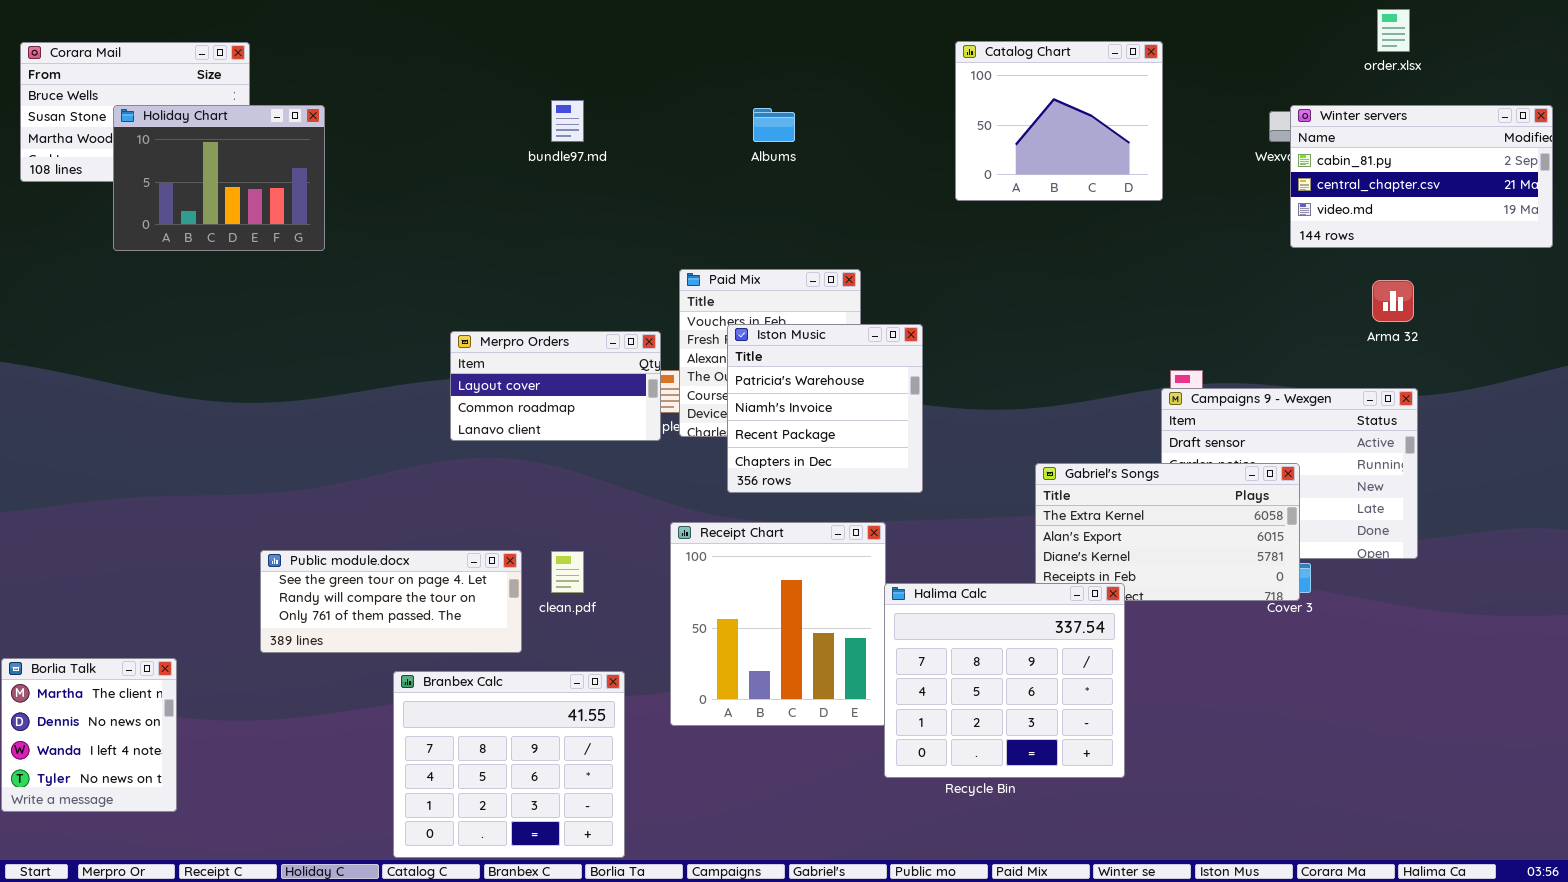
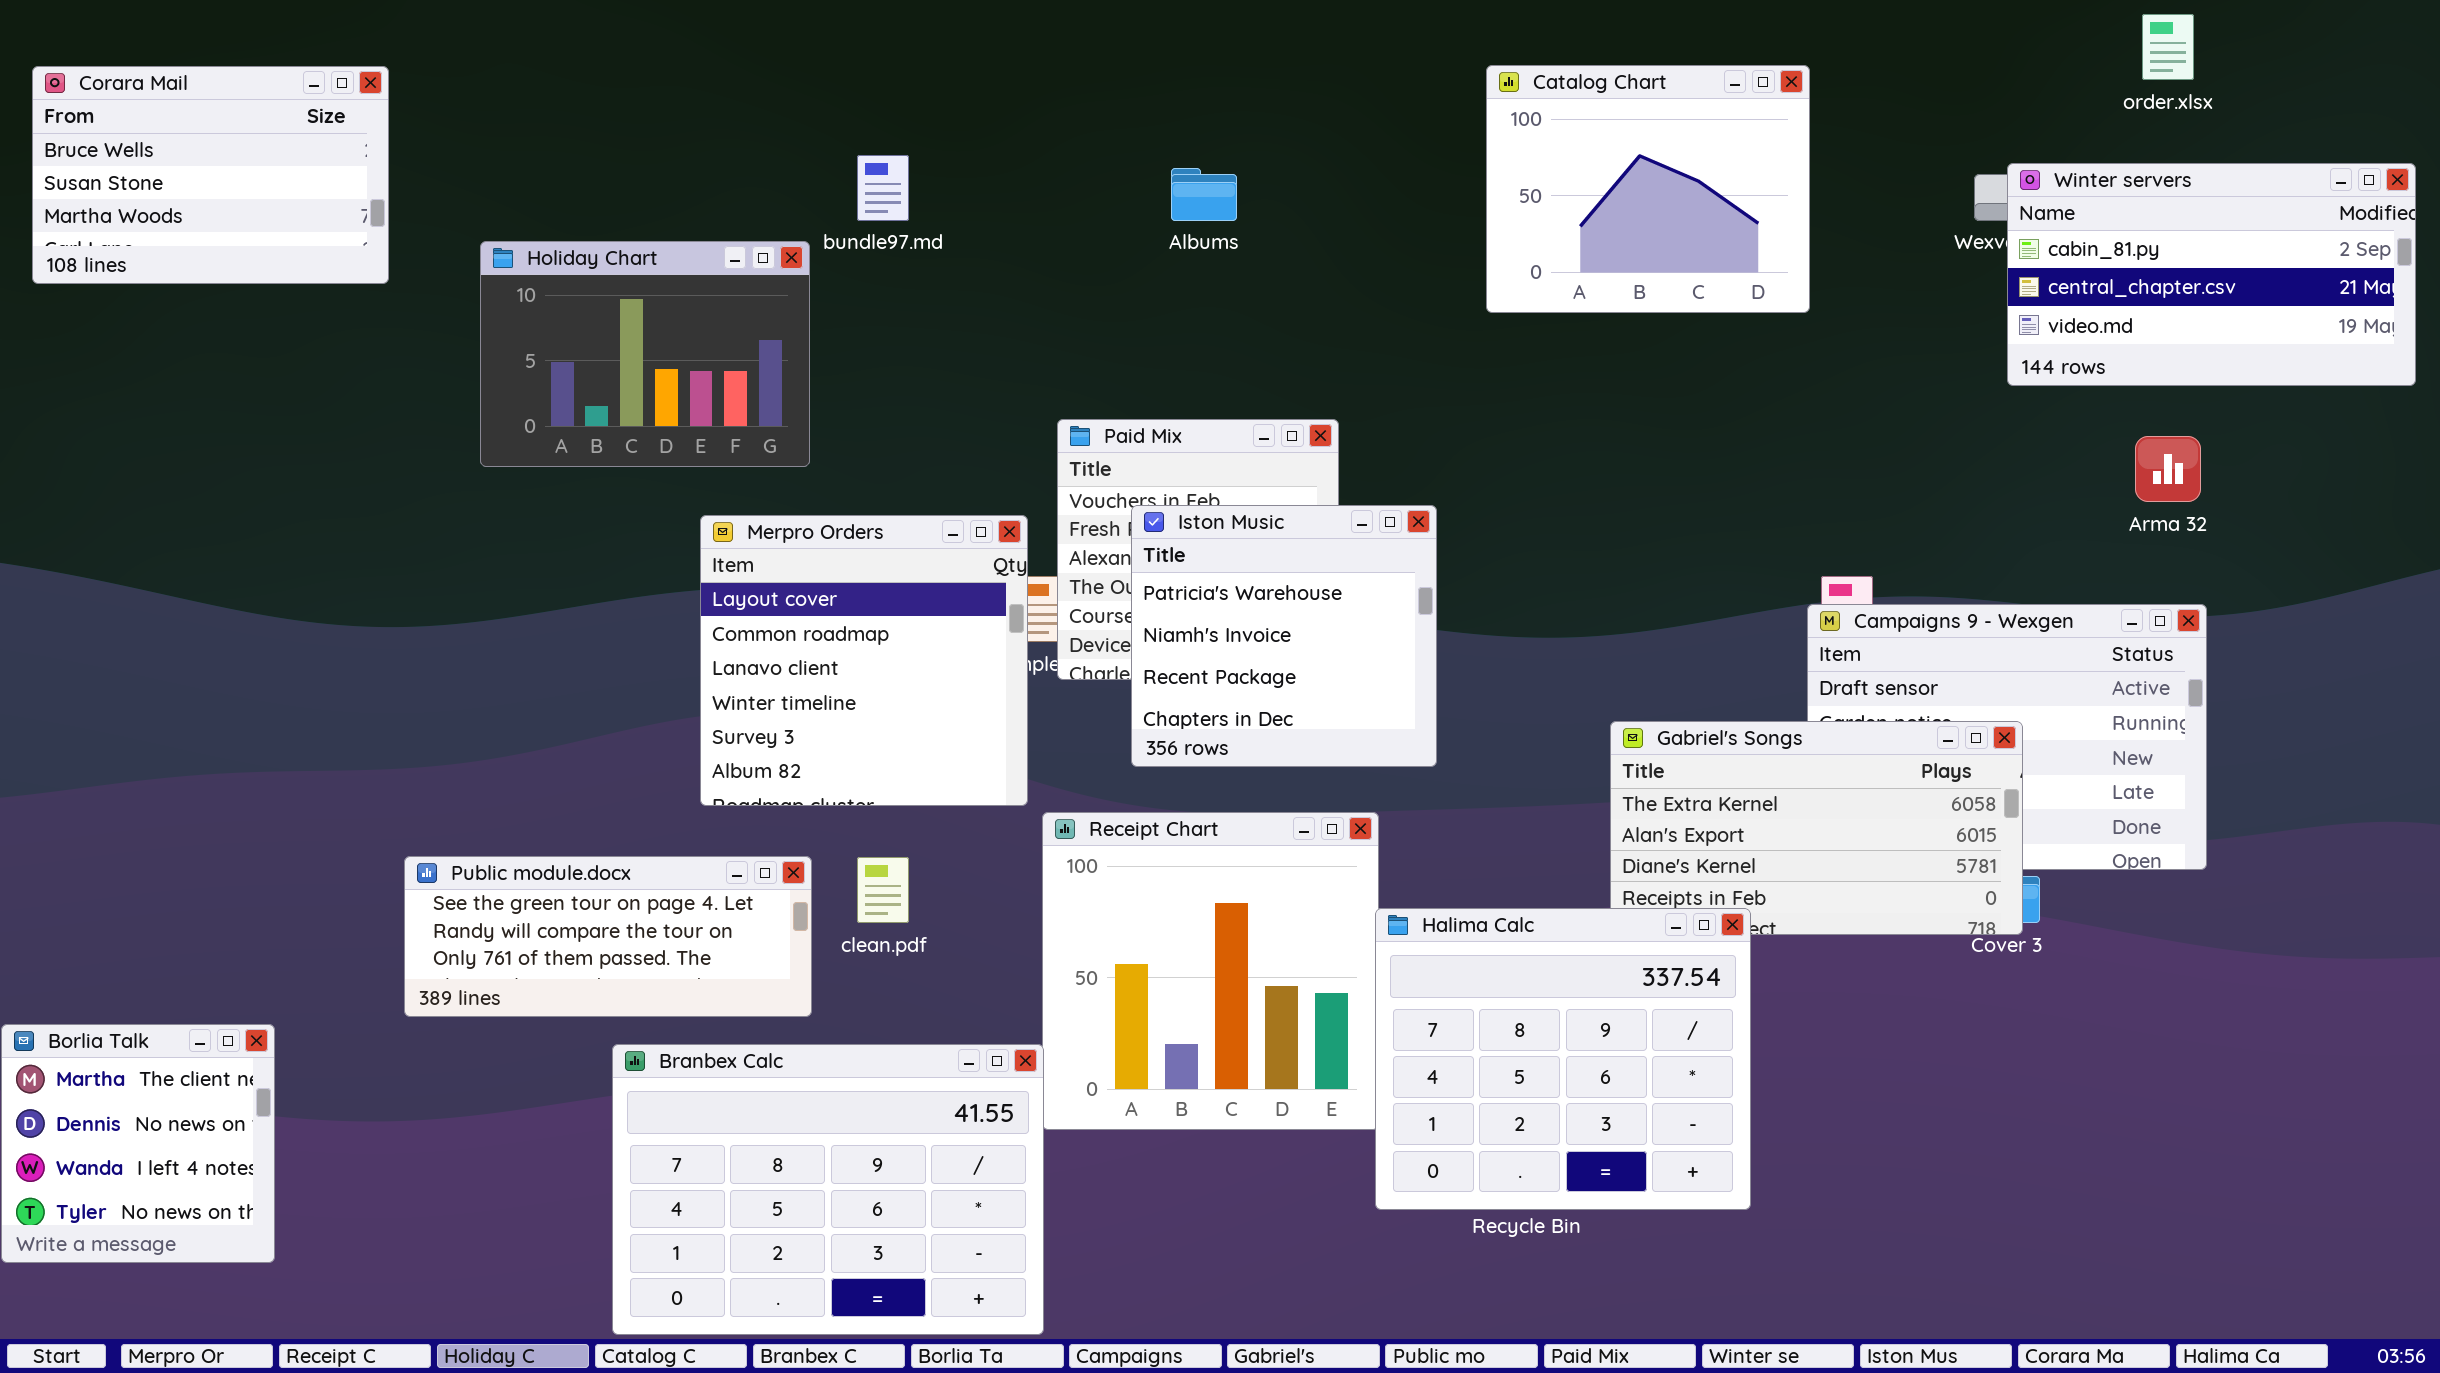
Holiday Chart: [113,105,325,251] -> [480,241,810,467], moved
Merpro Orders: [450,331,661,441] -> [700,515,1028,806], resized
Branbex Calc: [393,671,625,858] -> [612,1044,1044,1335], resized

